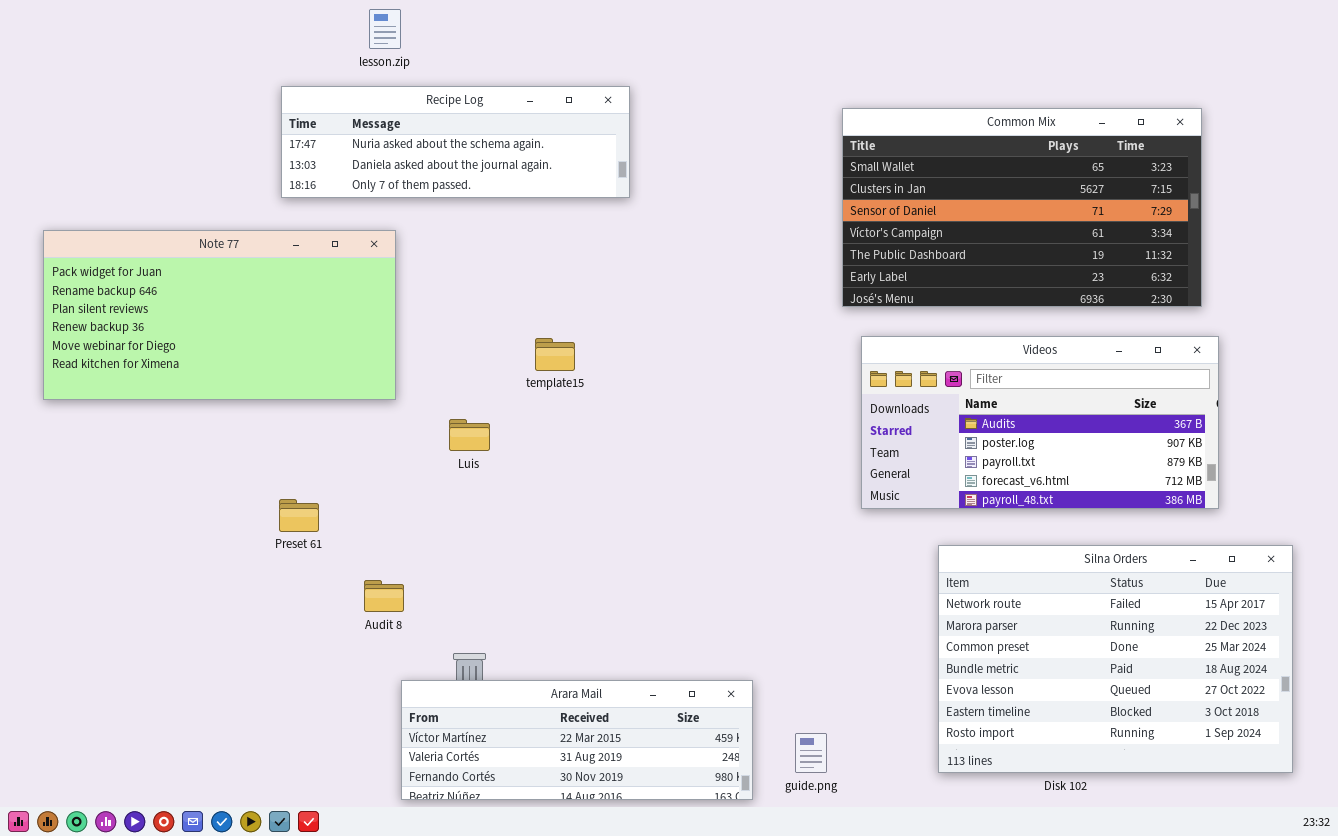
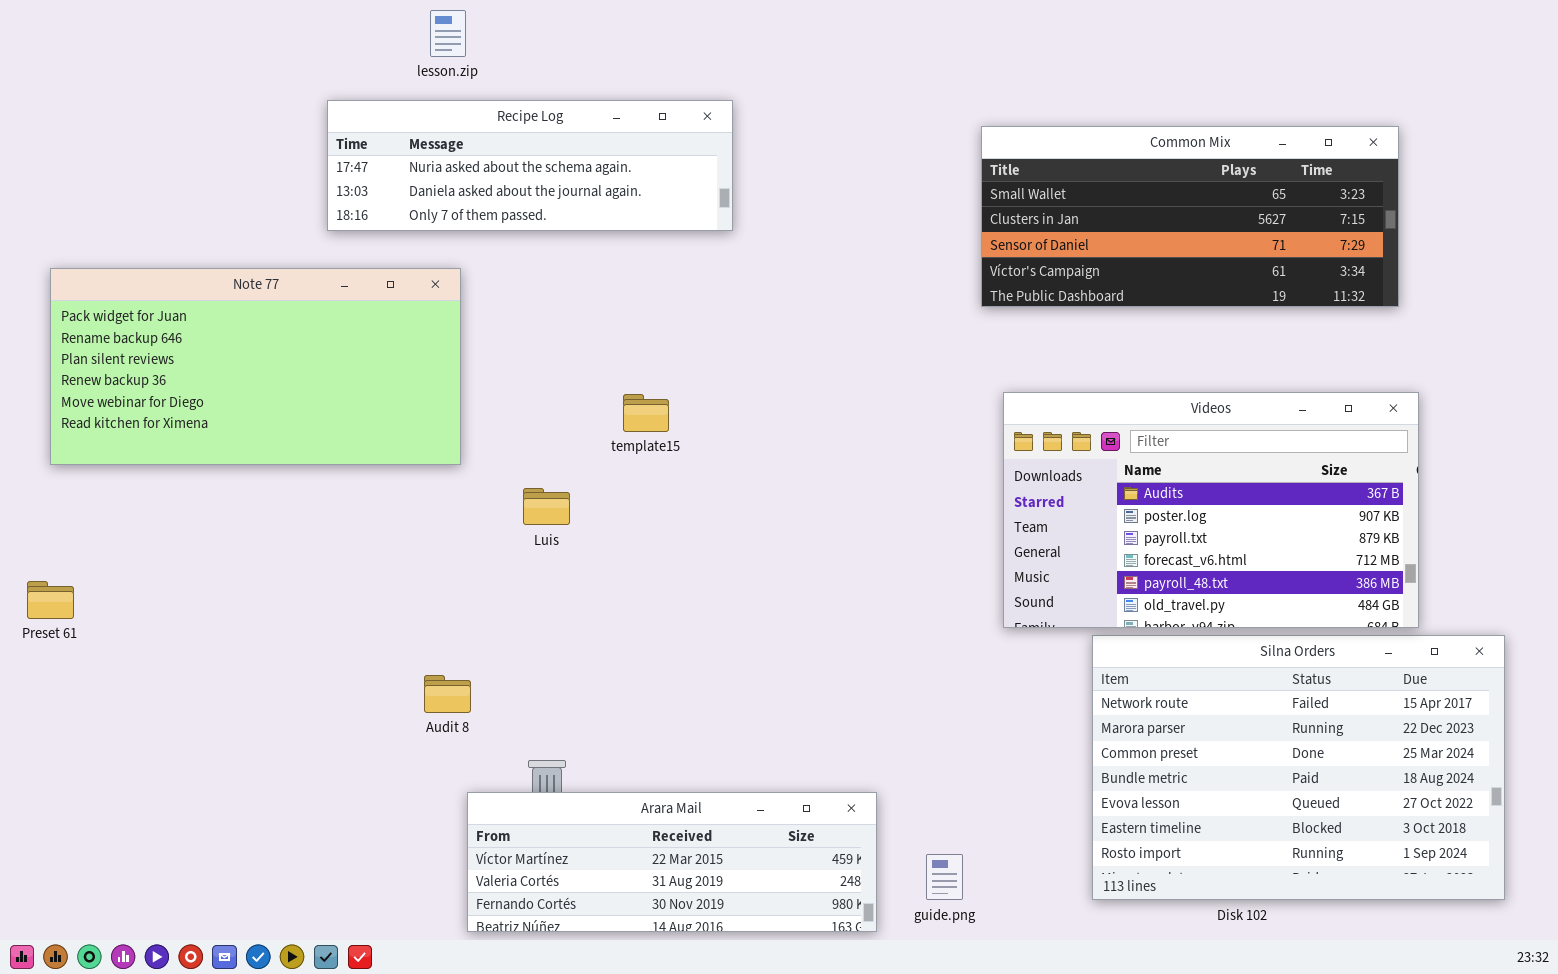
Common Mix: [842,108,1202,307] -> [981,126,1399,307], resized
Videos: [861,336,1219,509] -> [1003,392,1419,628], resized
Preset 61: [279,499,319,532] -> [27,581,74,619], moved

